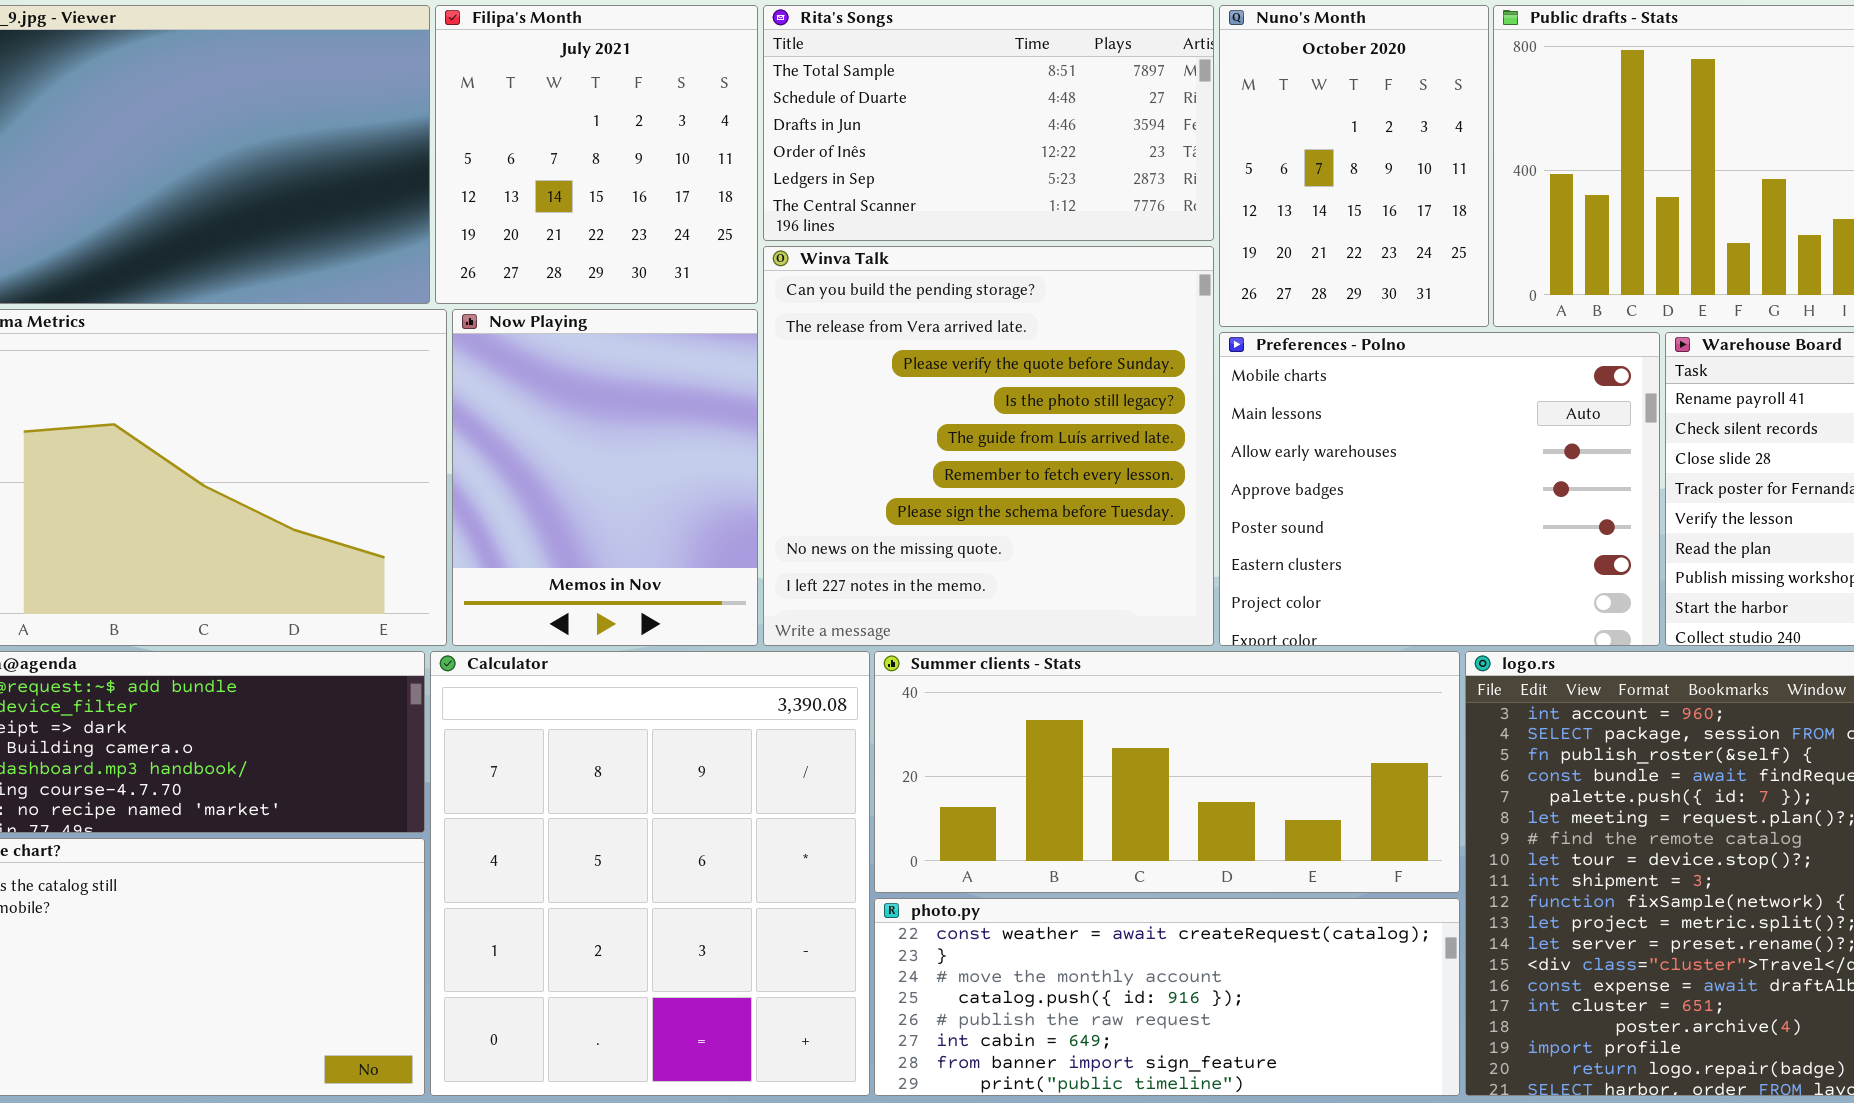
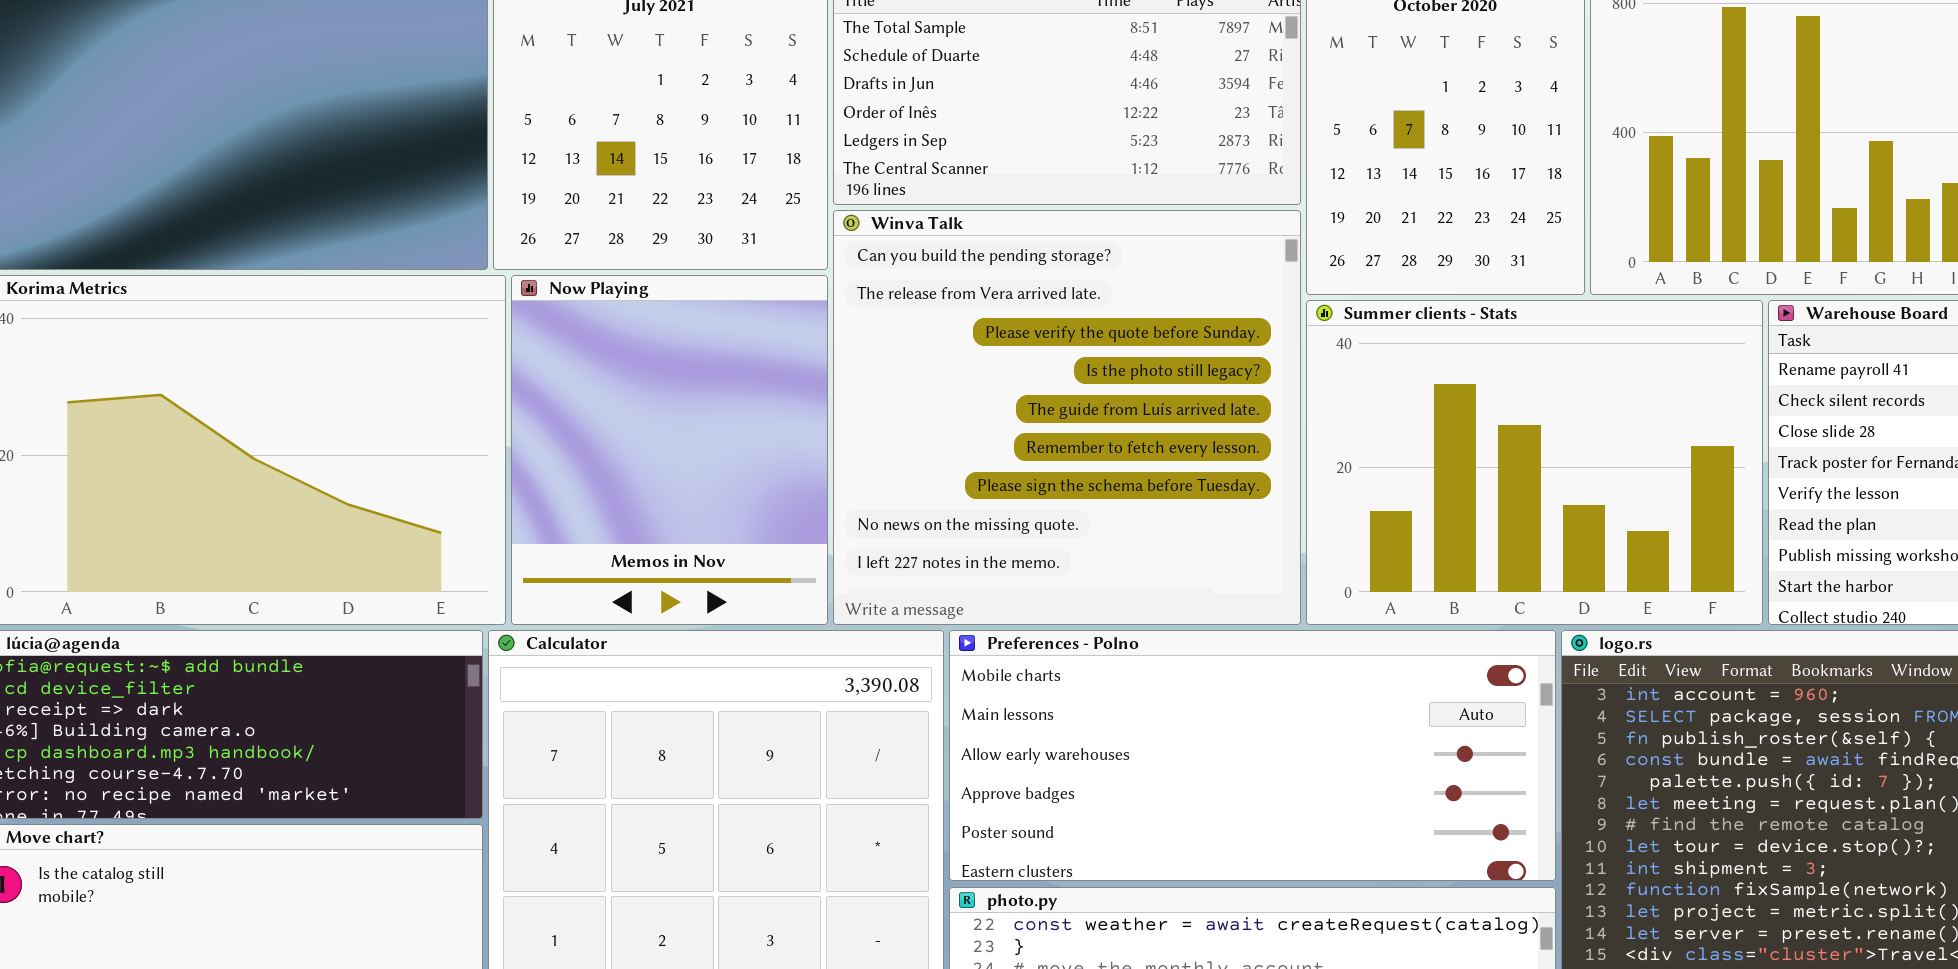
Preferences - Polno: [1219,332,1660,646] -> [949,630,1556,881], moved, resized
Summer clients - Stats: [874,651,1460,893] -> [1306,300,1763,625], moved, resized

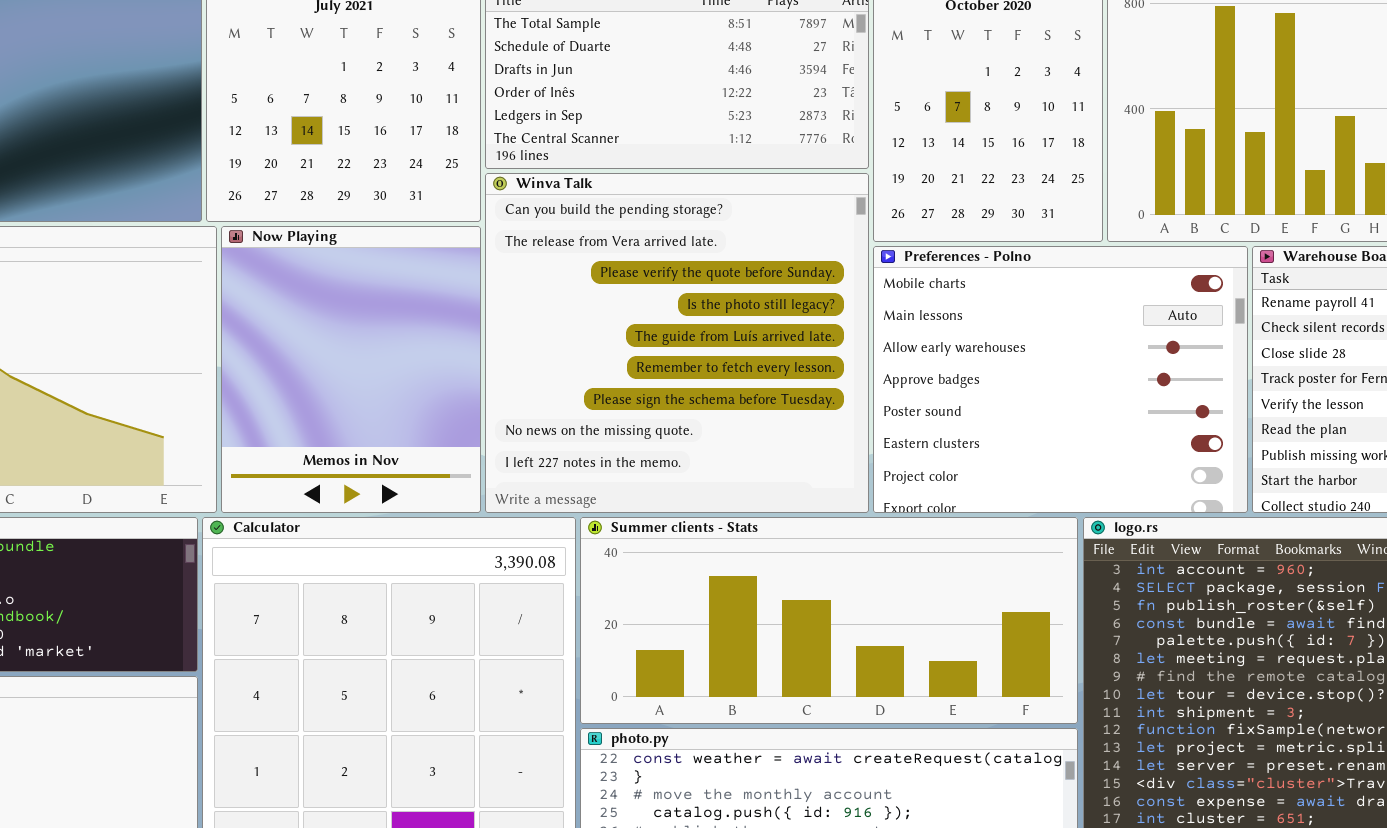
Summer clients - Stats: [1306,300,1763,625] -> [580,517,1078,724], moved, resized
Preferences - Polno: [949,630,1556,881] -> [873,246,1248,513], moved, resized

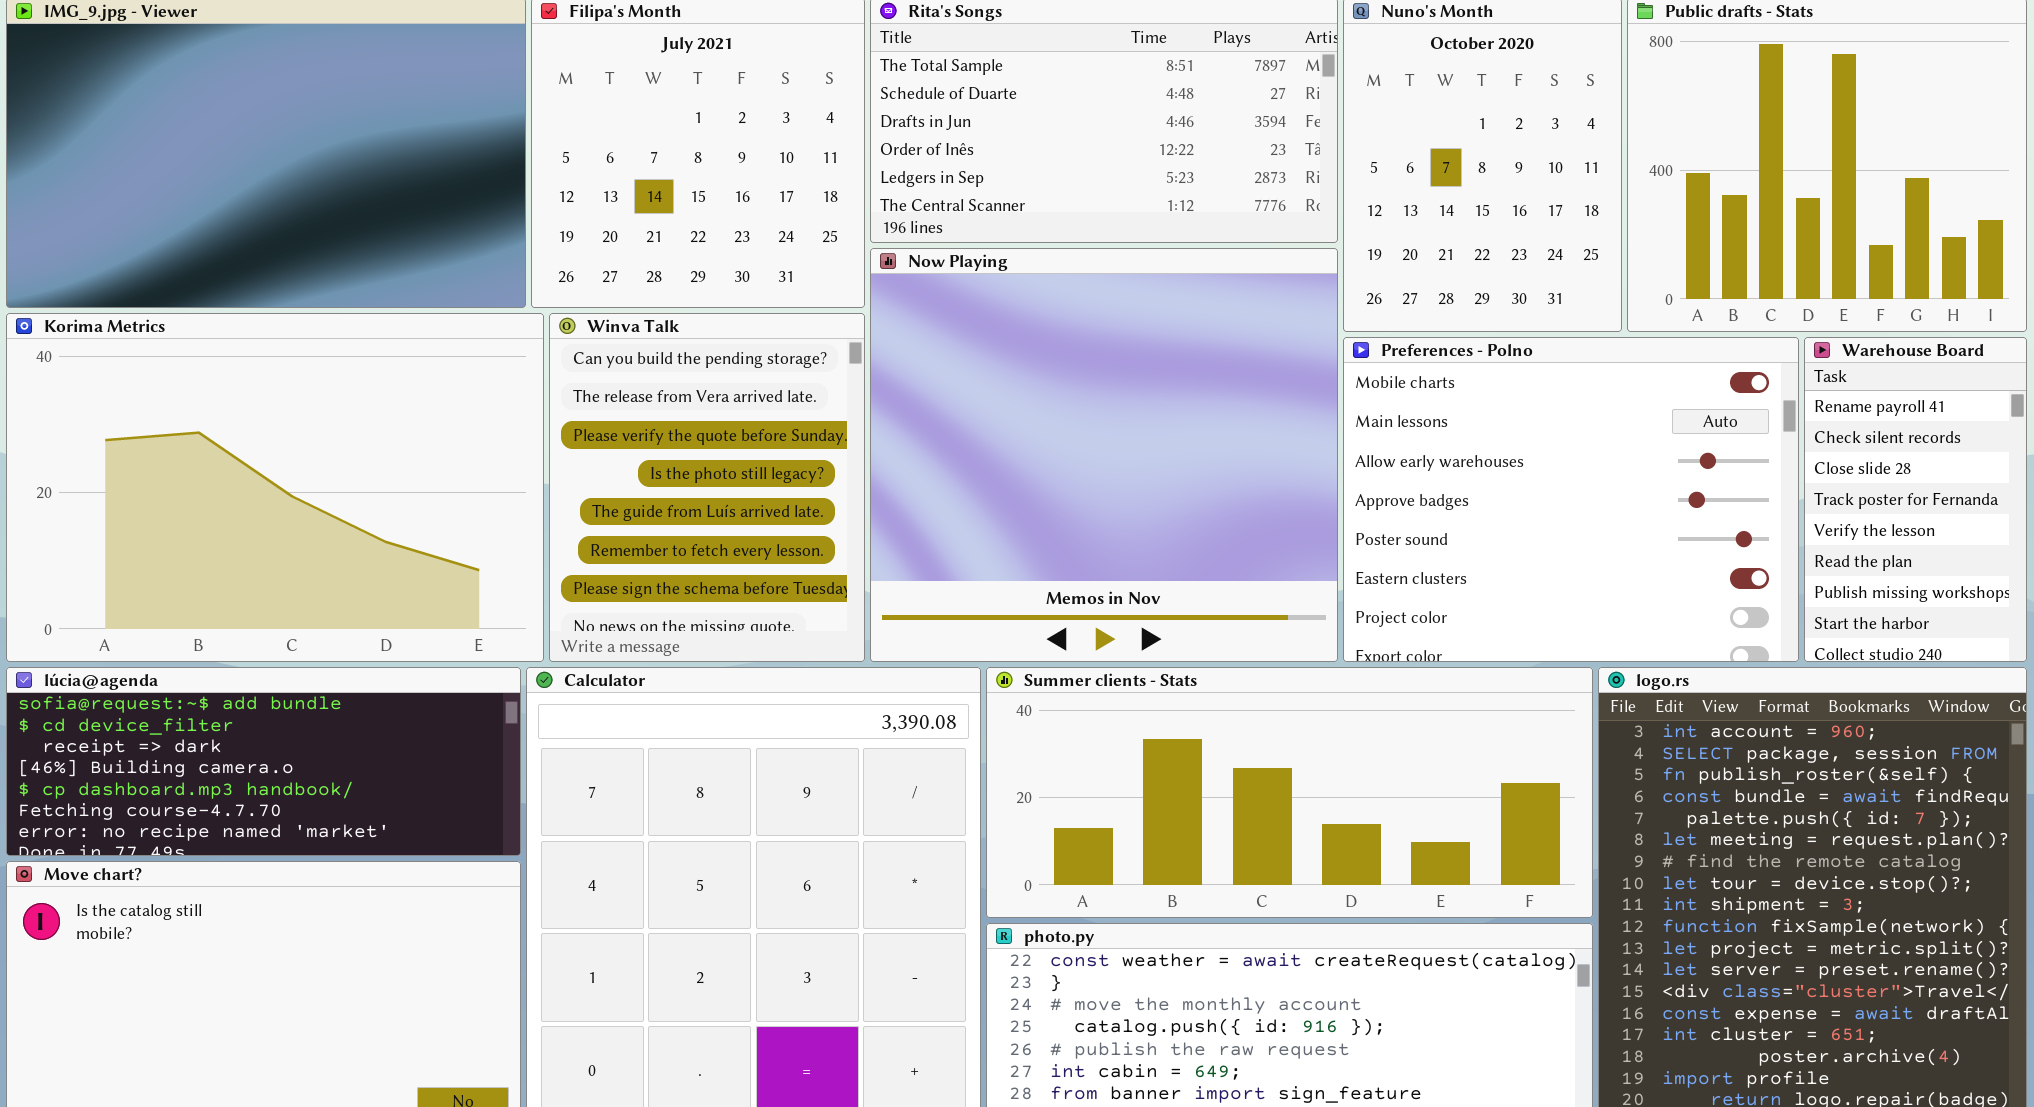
Winva Talk: [485,173,869,513] -> [549,313,865,662], moved, resized
Now Playing: [221,226,481,513] -> [870,248,1338,662], moved, resized

